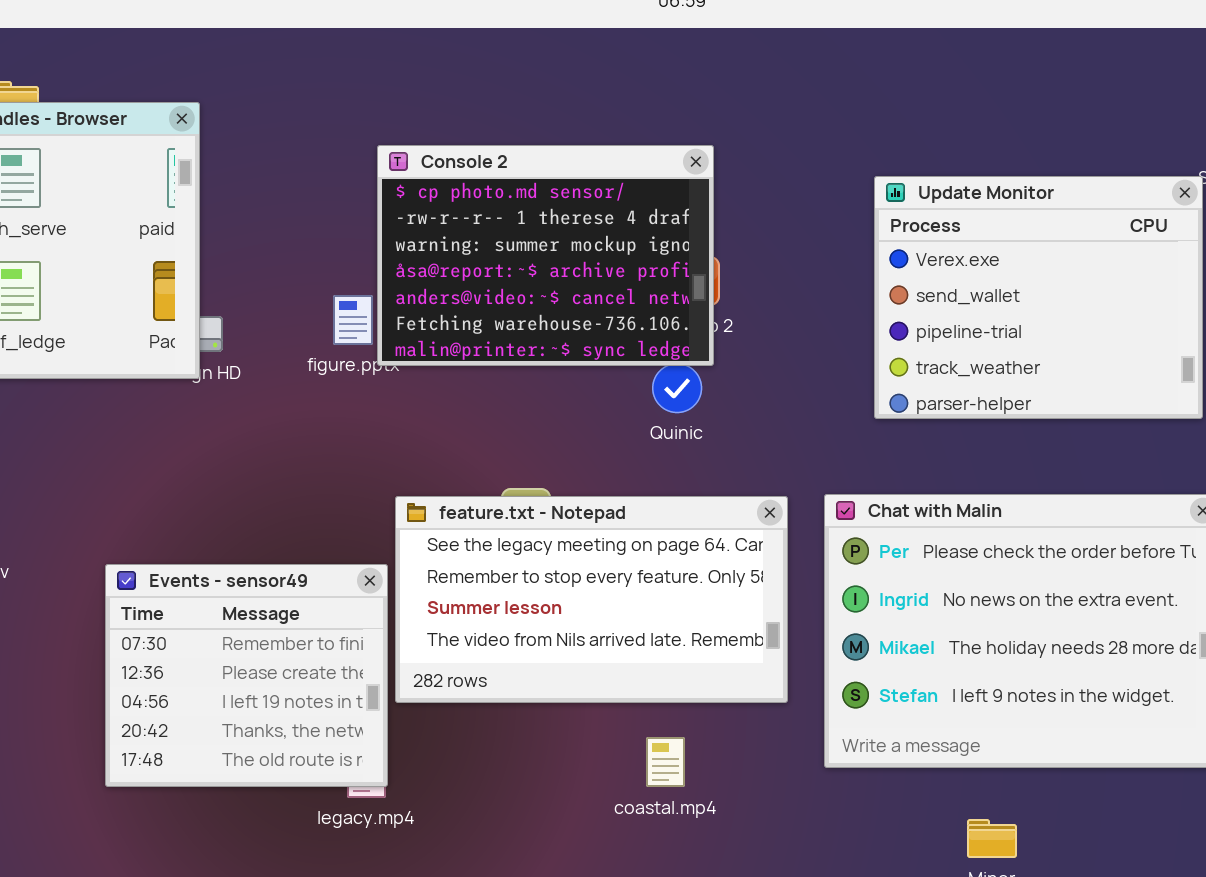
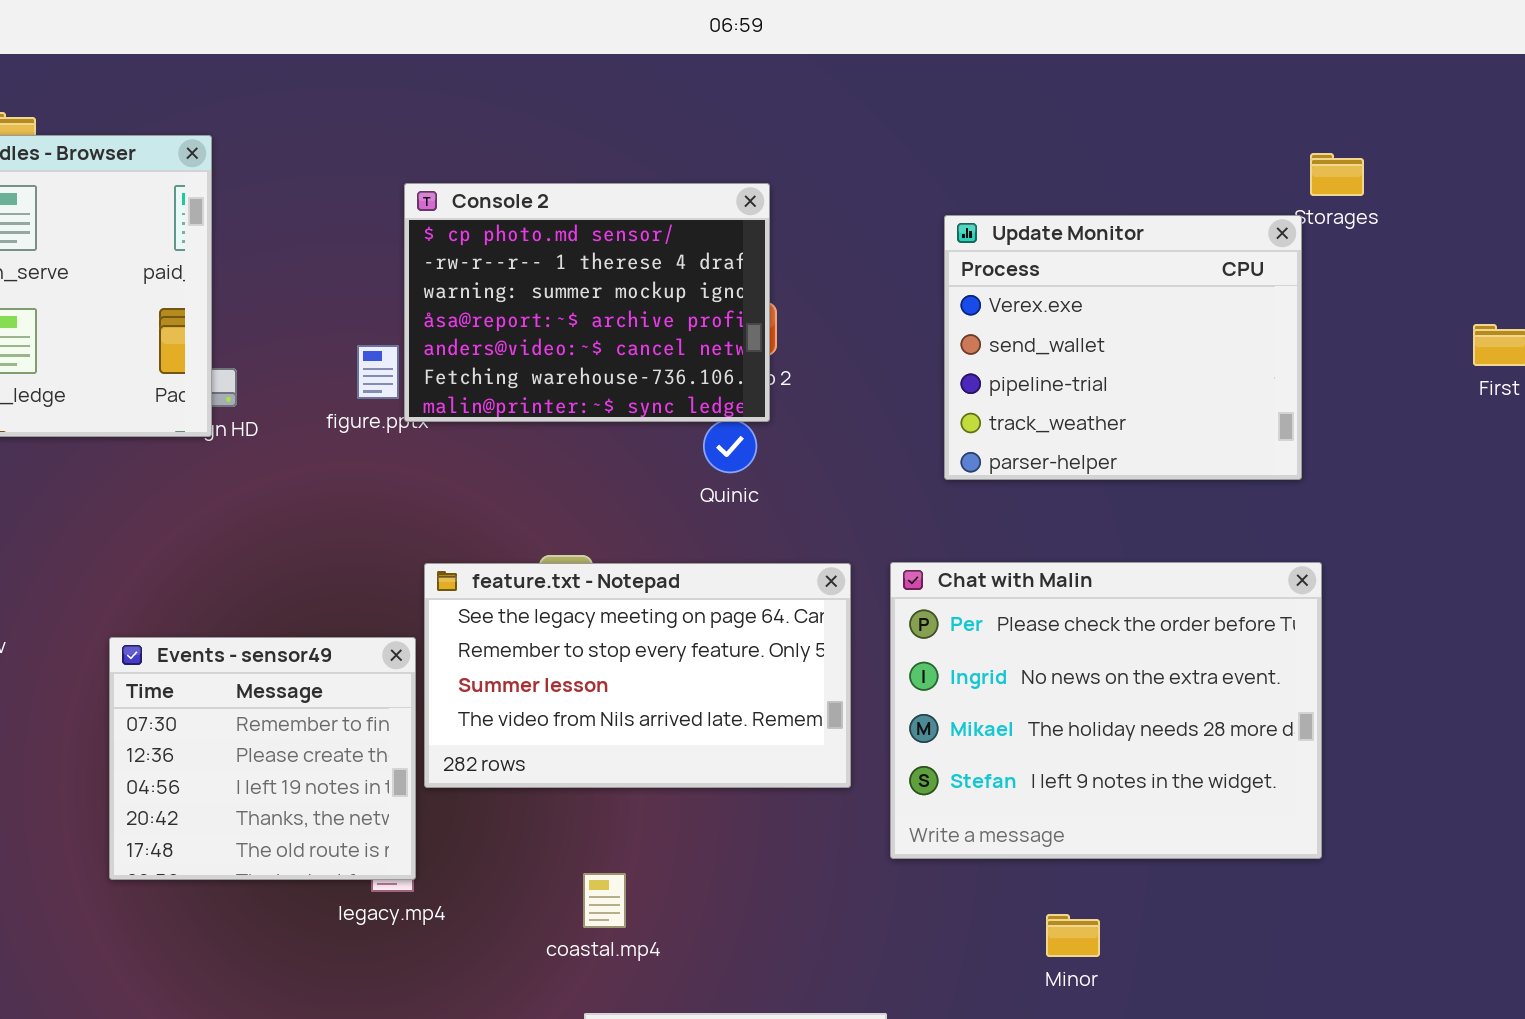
coastal.mp4: [646,737,685,787] -> [583,873,626,928], moved

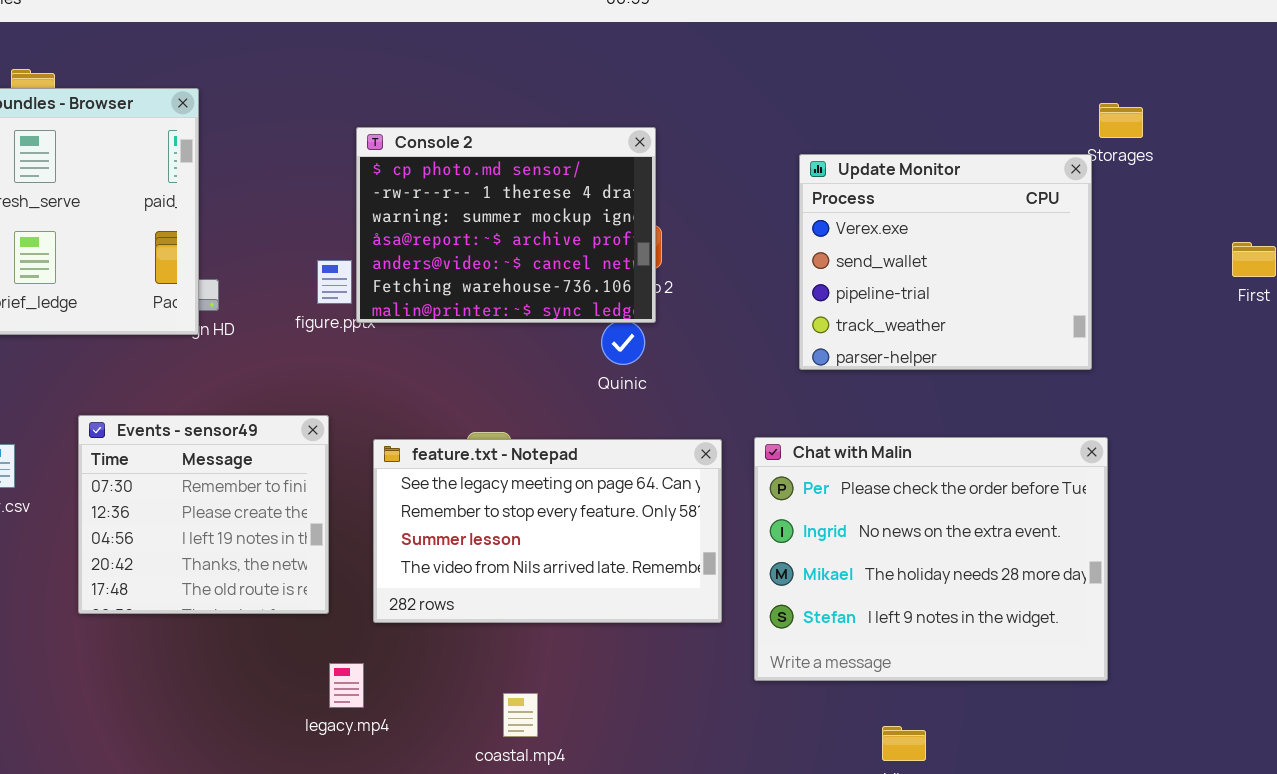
Events - sensor49: [109,637,416,880] -> [78,415,329,614], moved

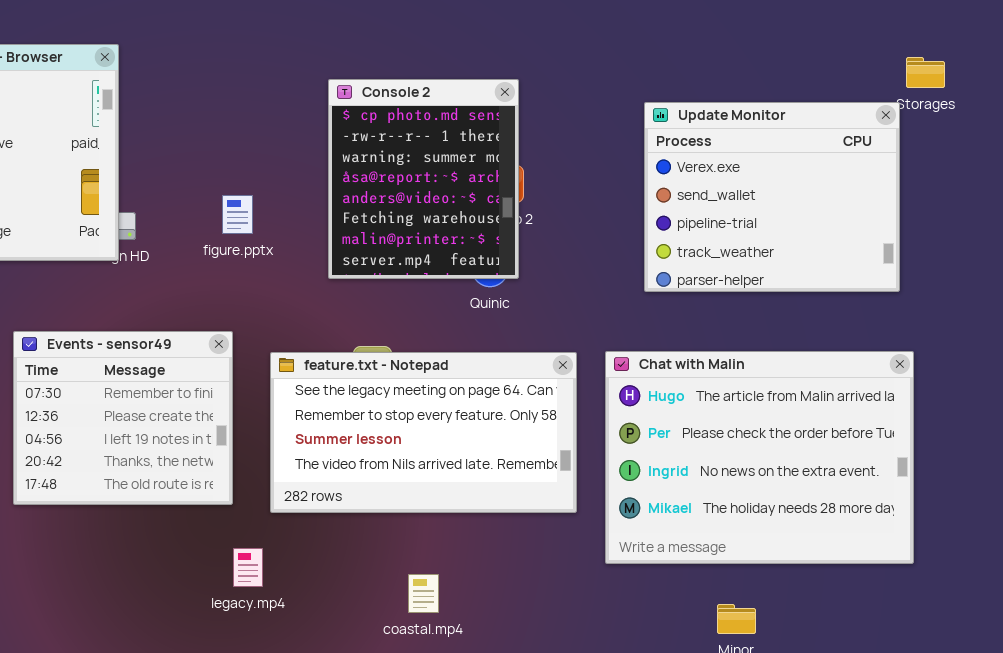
Console 2: [356,127,656,323] -> [328,79,519,279], resized
Chat with Malin: [754,437,1108,681] -> [605,351,914,564], scrolled up 1 row
coastal.mp4: [503,693,538,737] -> [408,574,439,613], moved

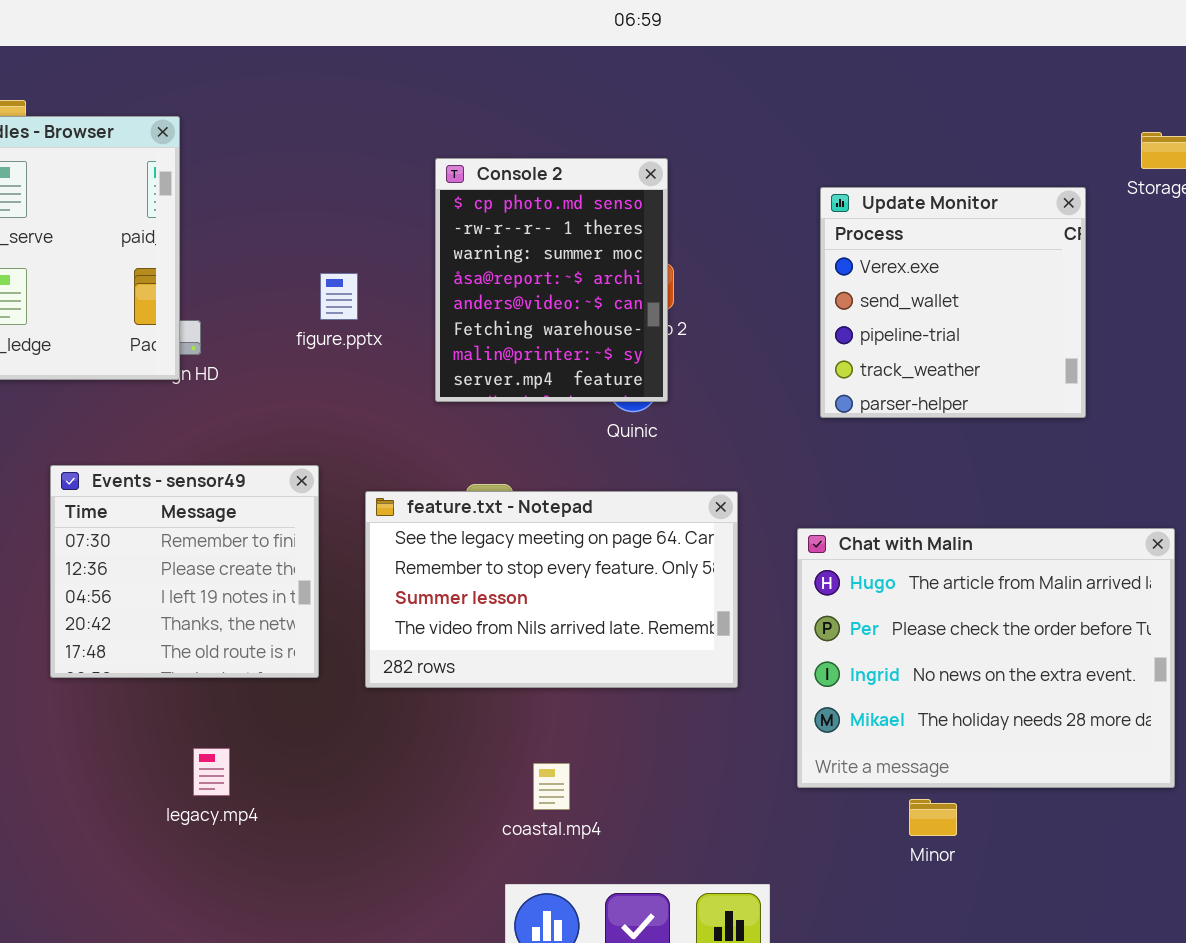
Update Monitor: [644,102,900,292] -> [820,187,1086,418], resized
figure.pptx: [222,195,253,234] -> [320,273,358,320], moved
Chat with Malin: [605,351,914,564] -> [797,528,1175,788], moved
legacy.mp4: [233,548,263,587] -> [193,748,230,796], moved

